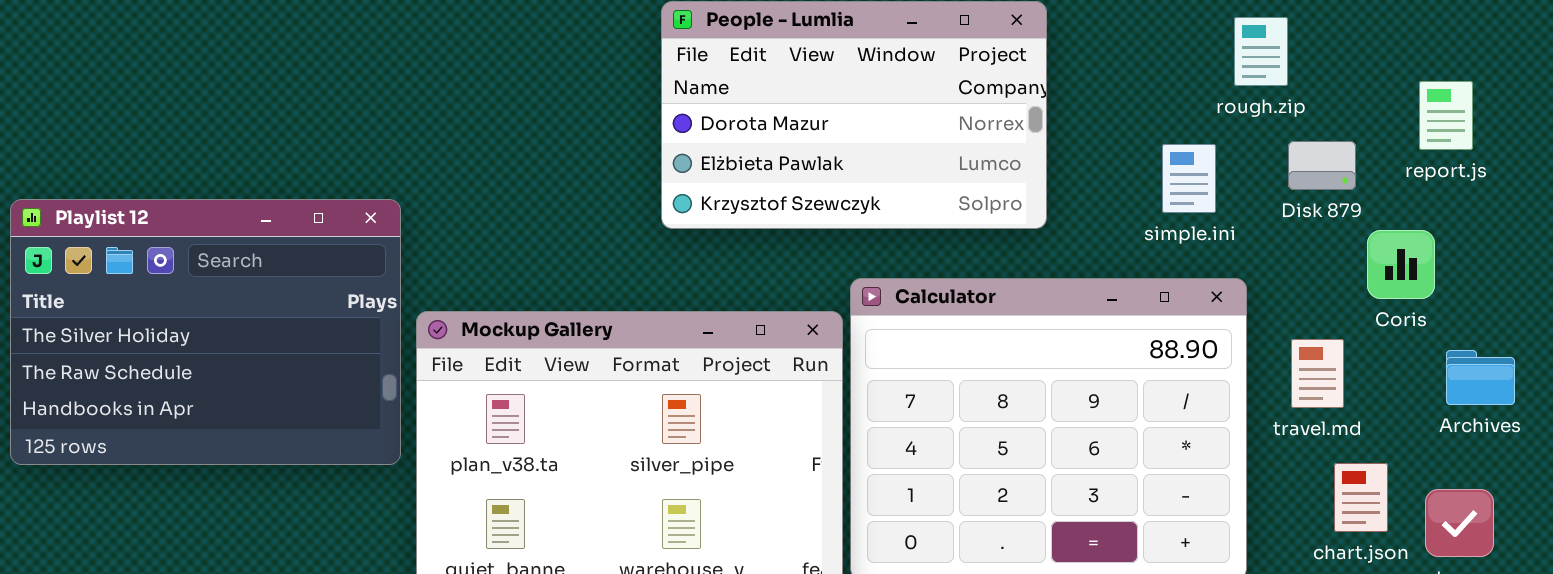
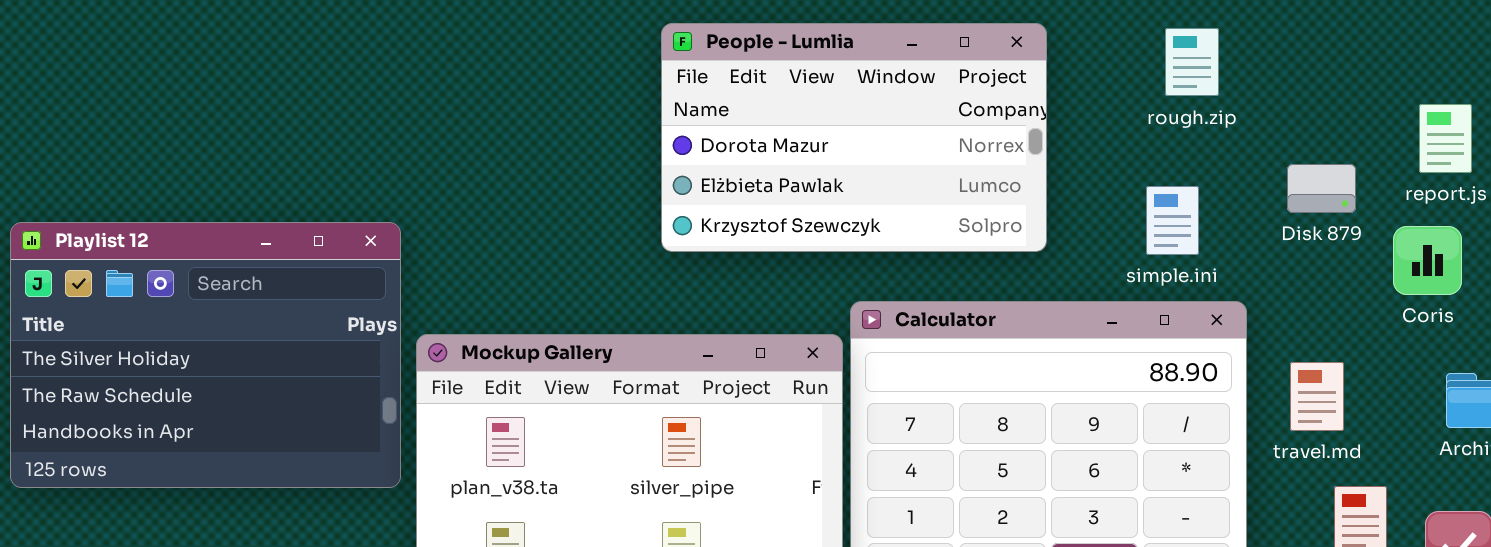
rough.zip: [1234,17,1288,86] -> [1165,28,1219,96], moved
simple.ini: [1162,144,1216,213] -> [1146,186,1199,255], moved
Coris: [1367,230,1435,299] -> [1393,226,1462,295], moved

